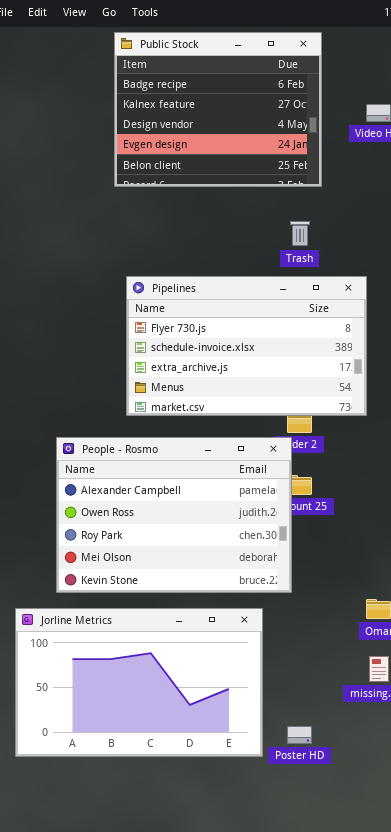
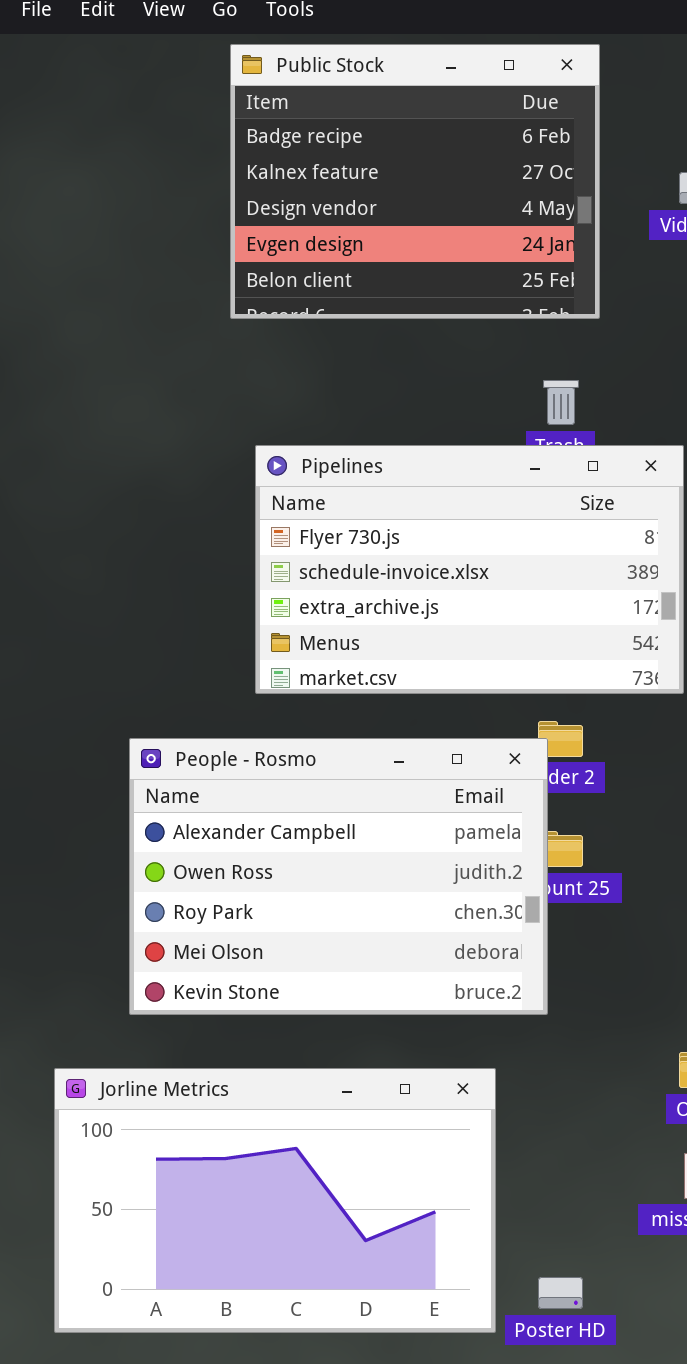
Pipelines: [126,276,367,416] -> [255,445,684,694], moved
People - Rosmo: [56,437,292,593] -> [129,738,548,1015], moved

